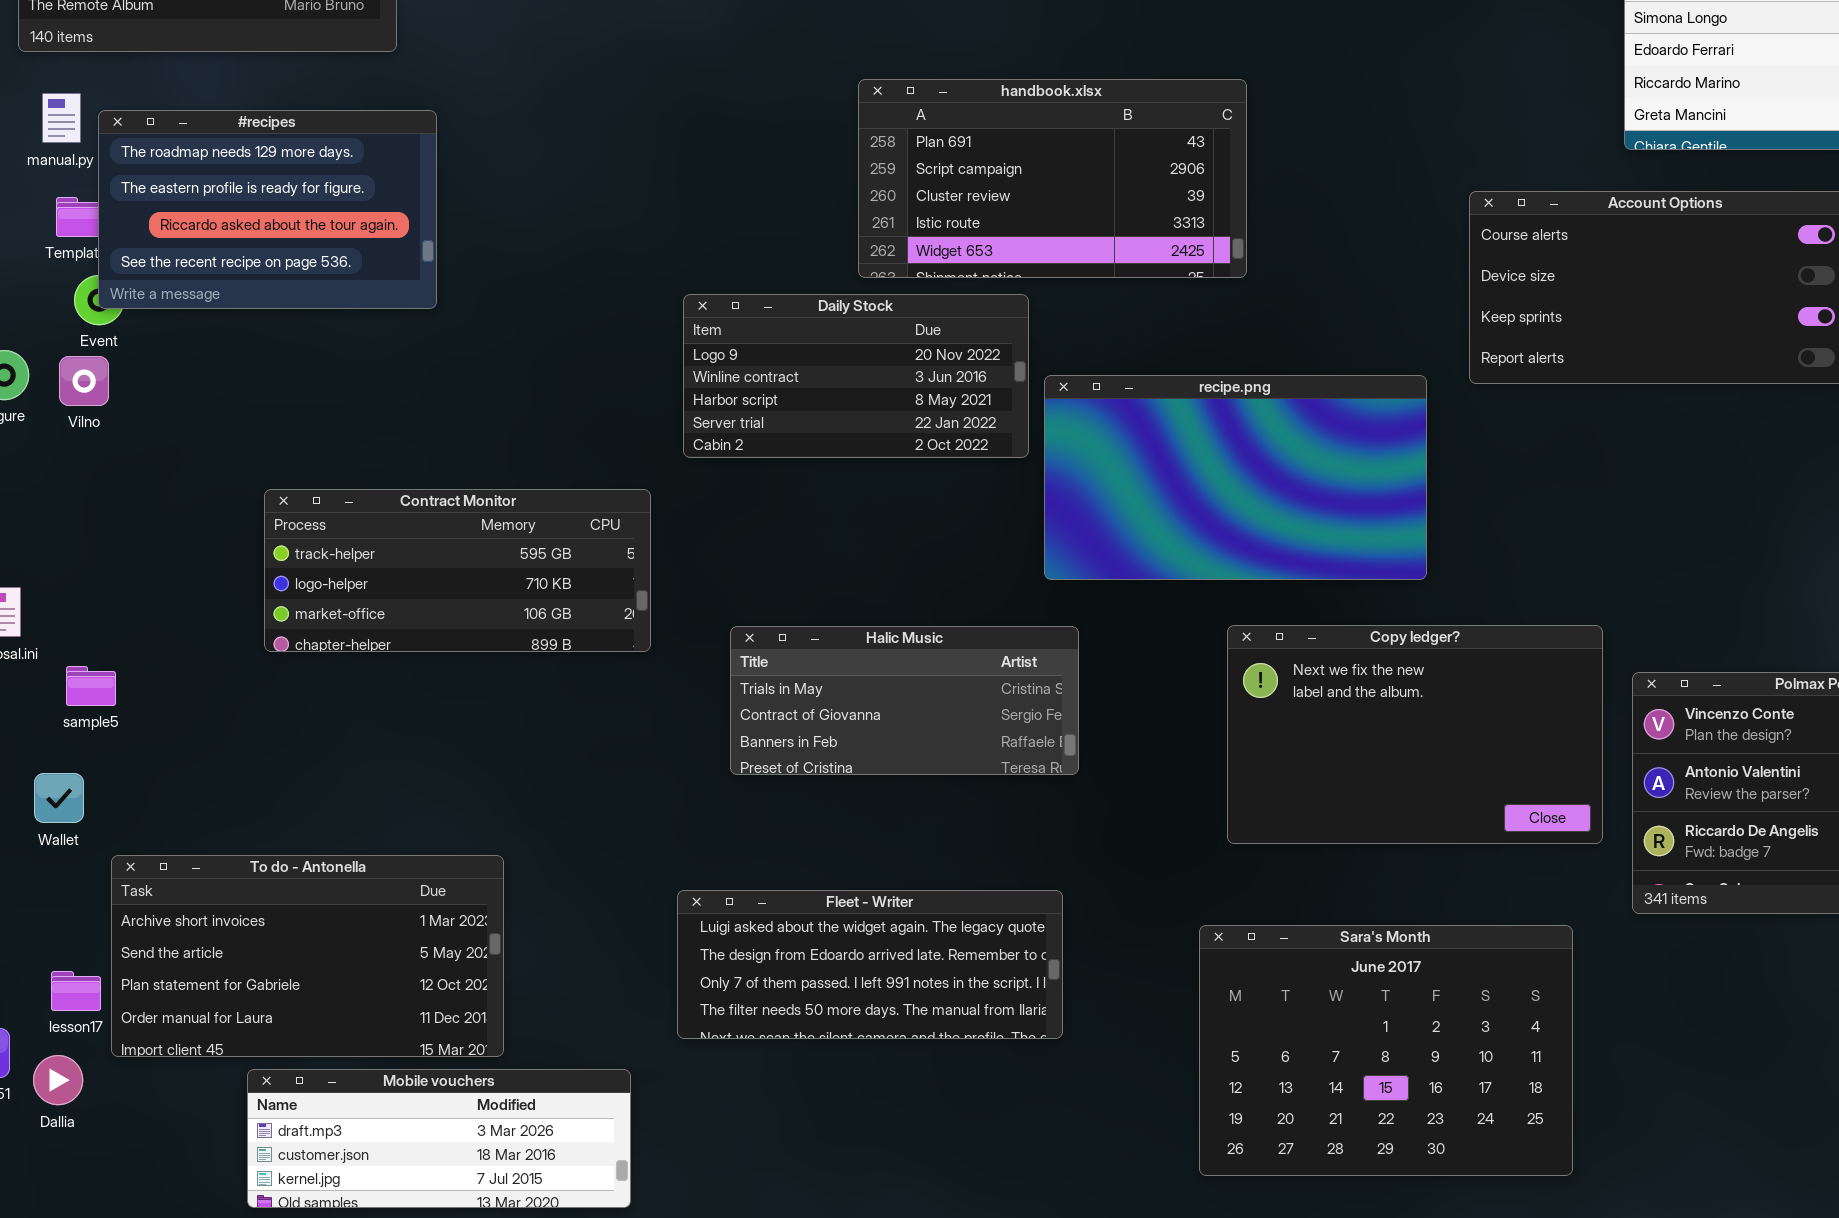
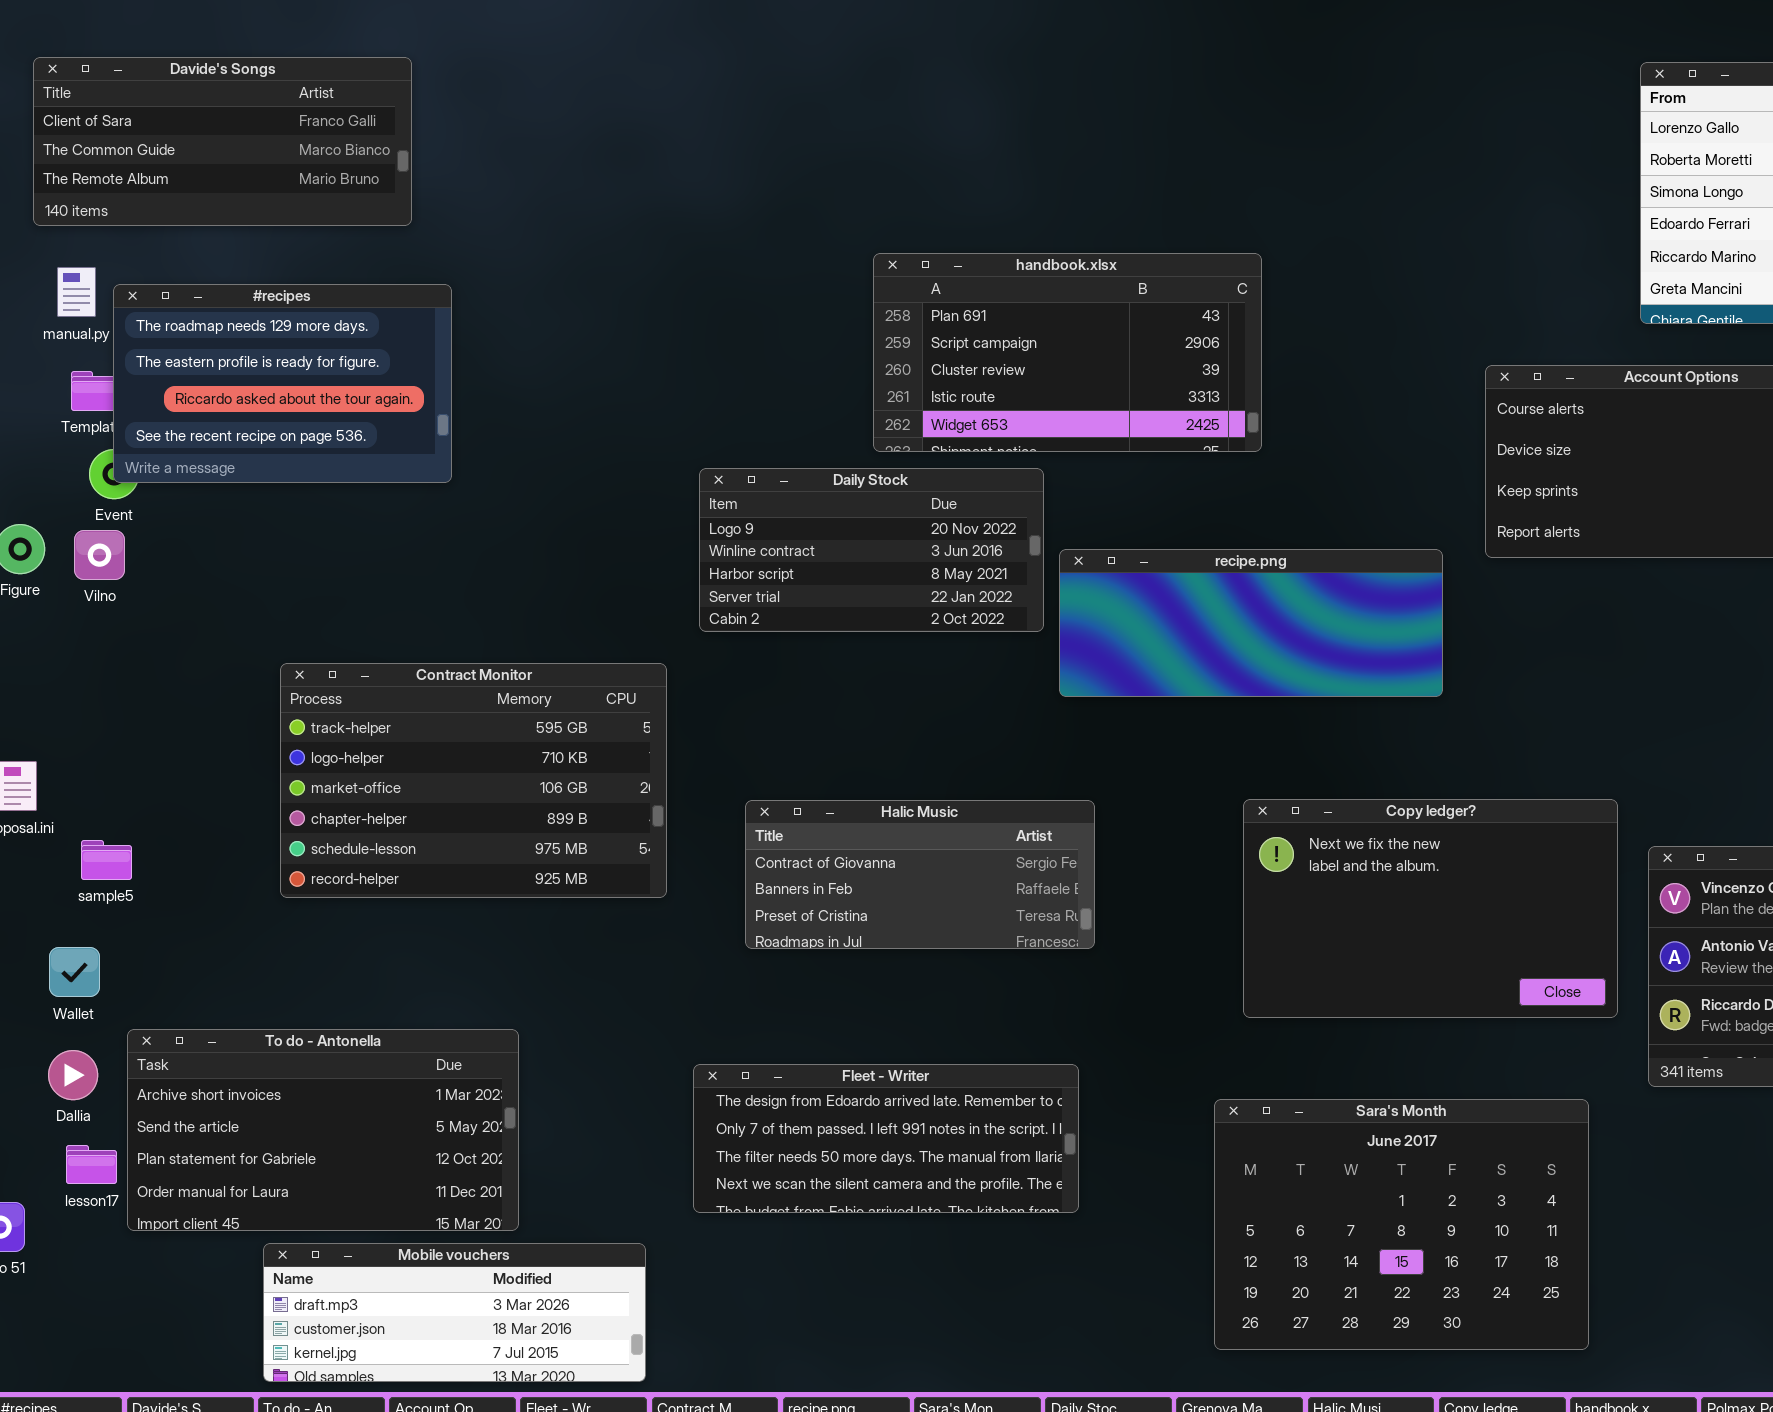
recipe.png: [1044,375,1427,580] -> [1059,549,1443,697], resized
Contract Monitor: [264,489,651,652] -> [280,663,667,898], resized
Halic Music: [730,626,1079,775] -> [745,800,1095,949], scrolled down 1 row
Fleet - Writer: [677,890,1063,1039] -> [693,1064,1079,1213], scrolled down 1 row
Dallia: [33,1055,83,1105] -> [48,1050,98,1100], moved

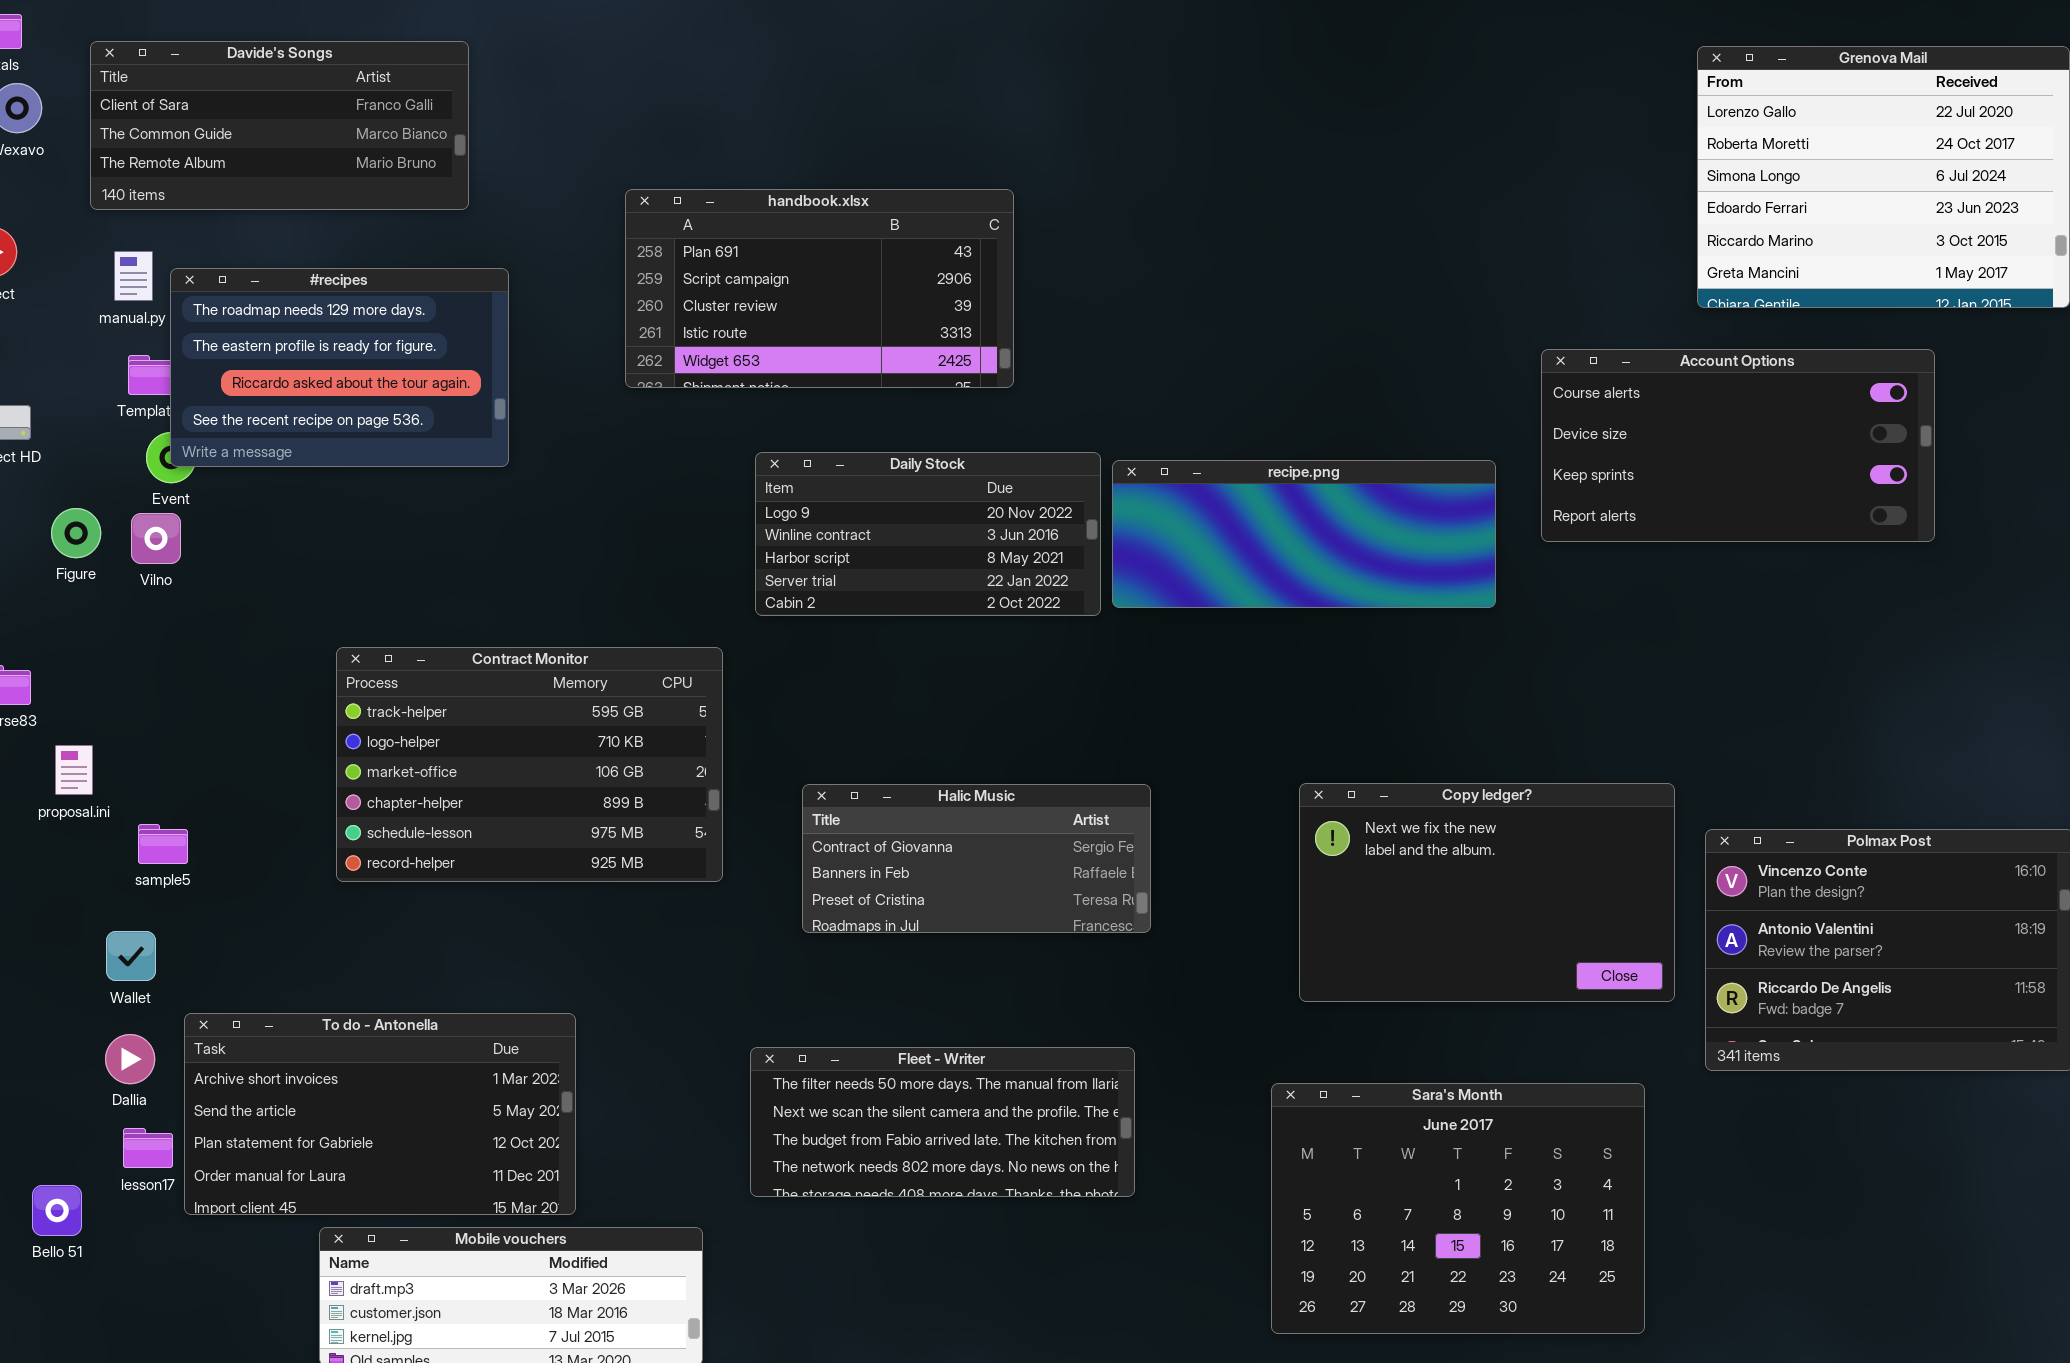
handbook.xlsx: [873,253,1262,452] -> [625,189,1014,388], moved
recipe.png: [1059,549,1443,697] -> [1112,460,1496,608], moved
Fleet - Writer: [693,1064,1079,1213] -> [750,1047,1135,1197], scrolled down 2 rows

